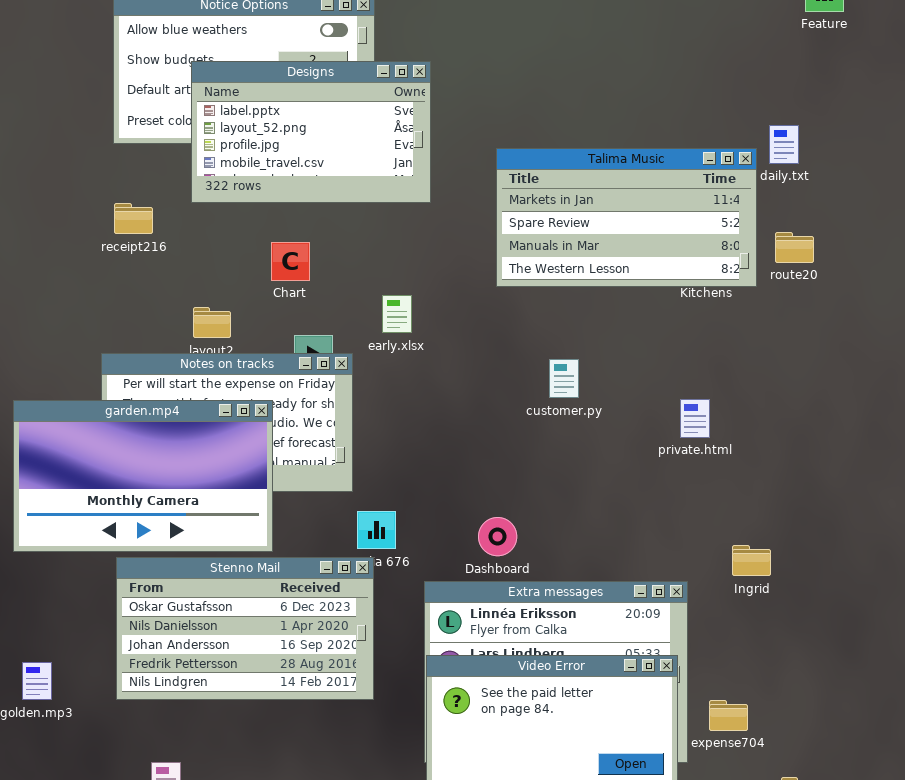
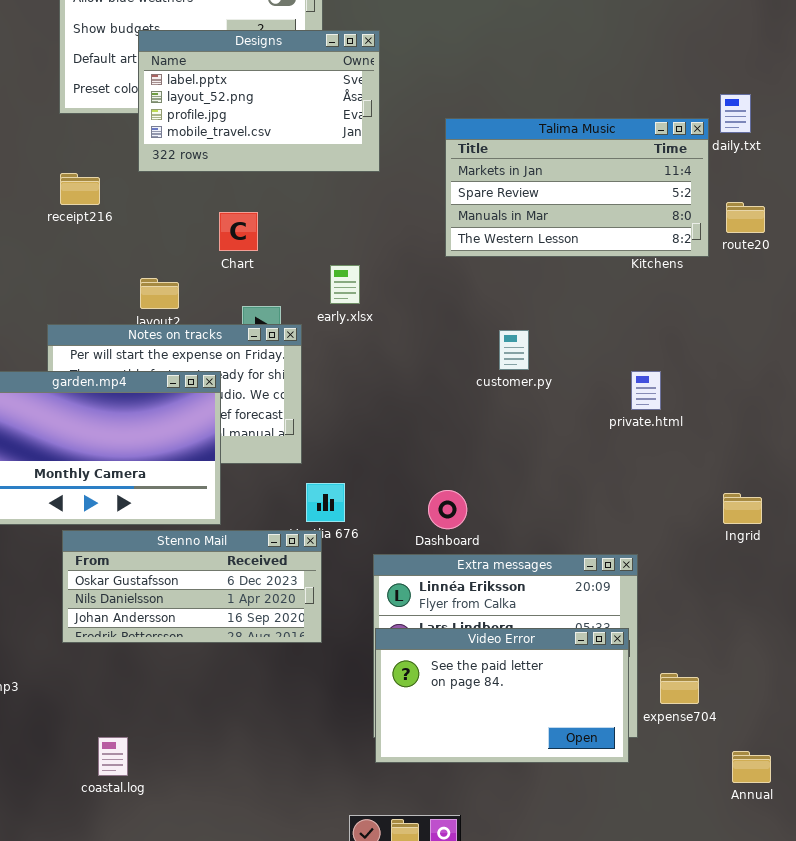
Ingrid: [732,545,771,576] -> [723,493,762,524], moved
Stenno Mail: [116,557,374,700] -> [62,530,322,643], resized

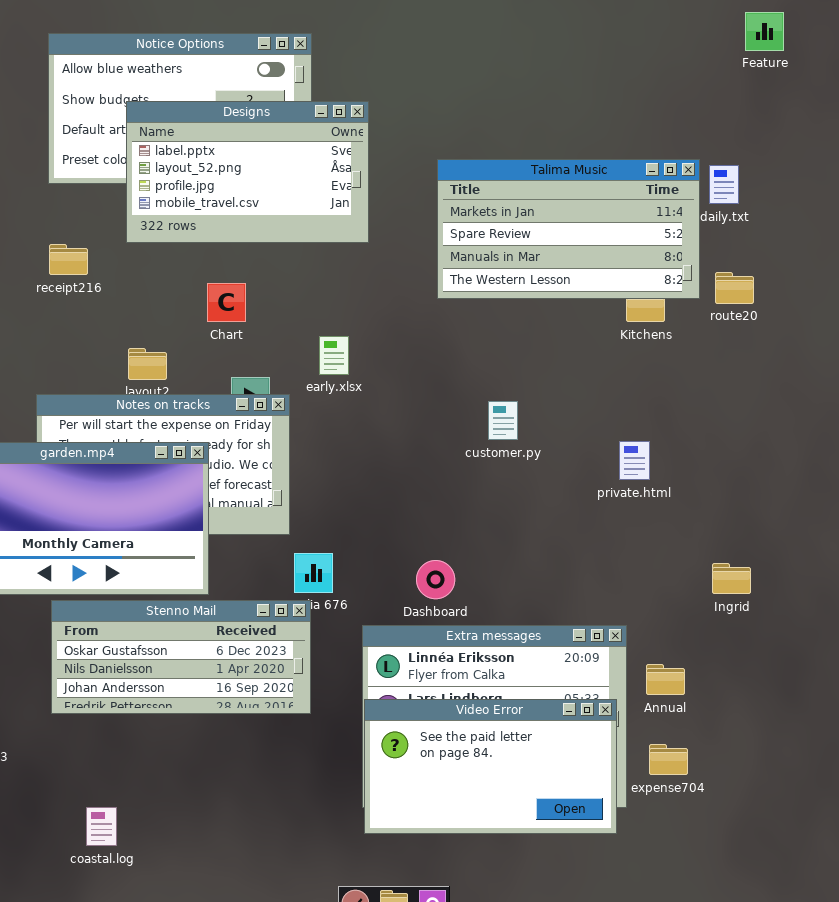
Talima Music: [445,118,709,257] -> [437,159,700,299], moved
Annual: [732,751,771,783] -> [646,664,685,695], moved

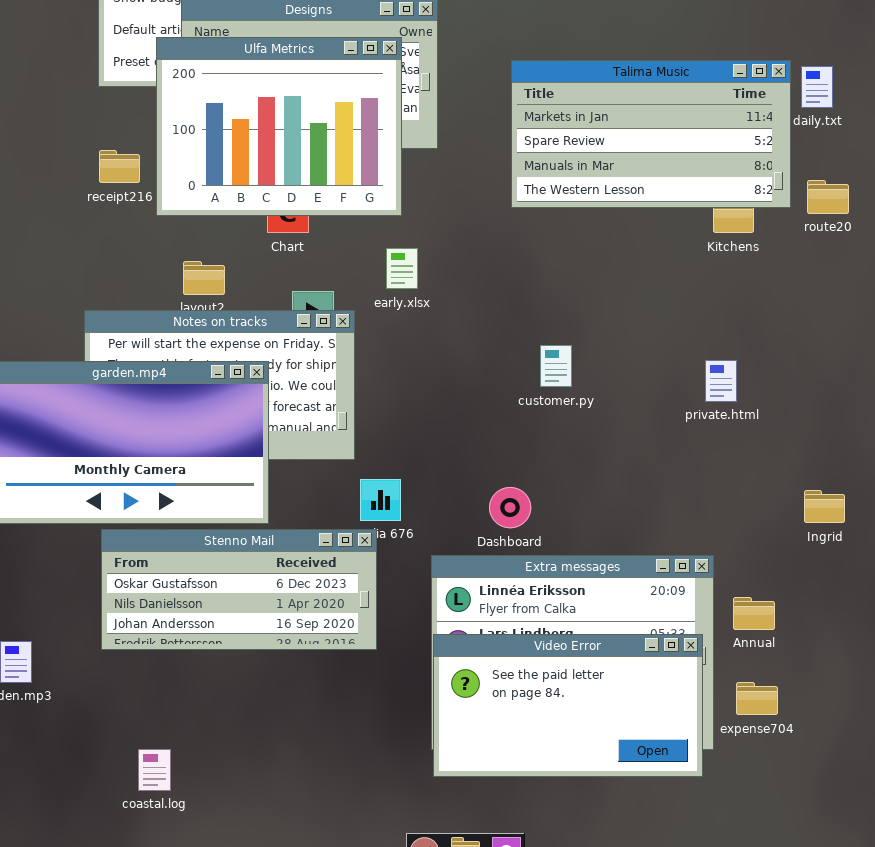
Ulfa Metrics: none -> [156,37,402,216], opened
customer.py: [488,401,518,440] -> [540,345,572,387], moved

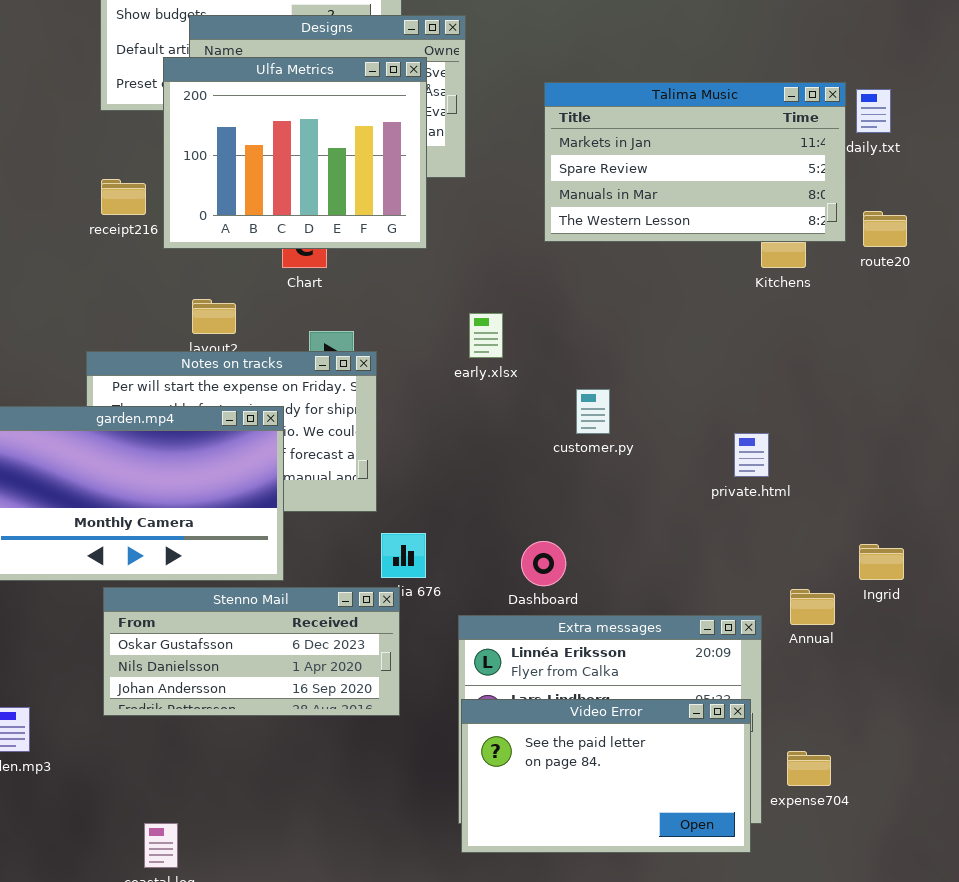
early.xlsx: [386,248,418,289] -> [469,313,503,358], moved
private.html: [705,360,737,402] -> [734,433,769,477], moved
Annual: [733,597,775,630] -> [790,589,835,625], moved

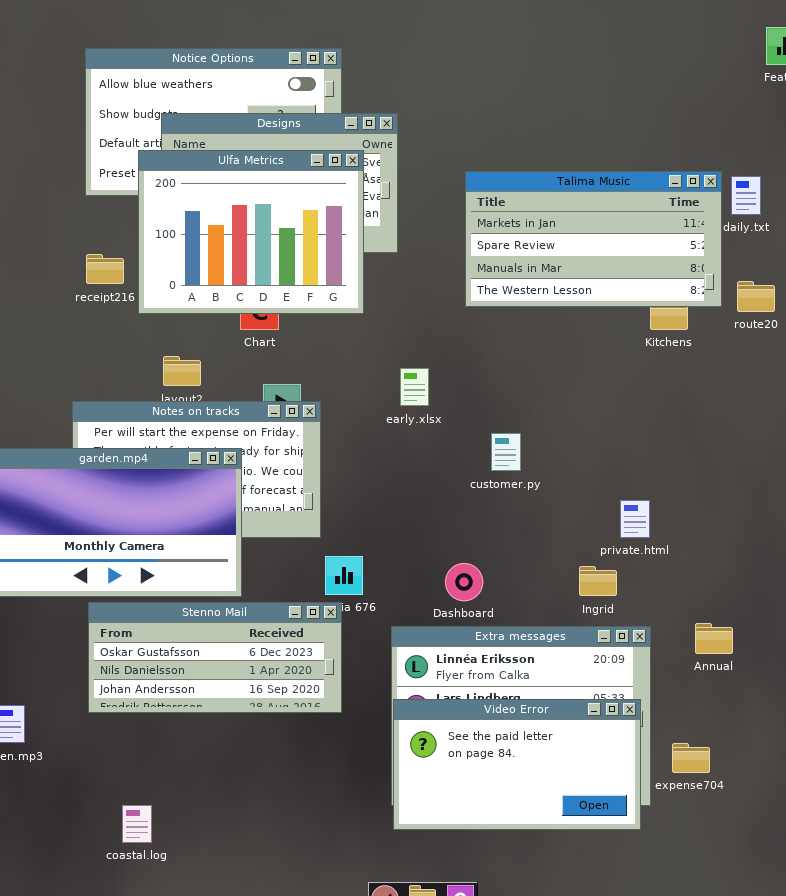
private.html: [734,433,769,477] -> [620,500,650,538], moved
Ingrid: [859,544,904,580] -> [579,566,617,596], moved
Annual: [790,589,835,625] -> [695,623,733,654], moved

